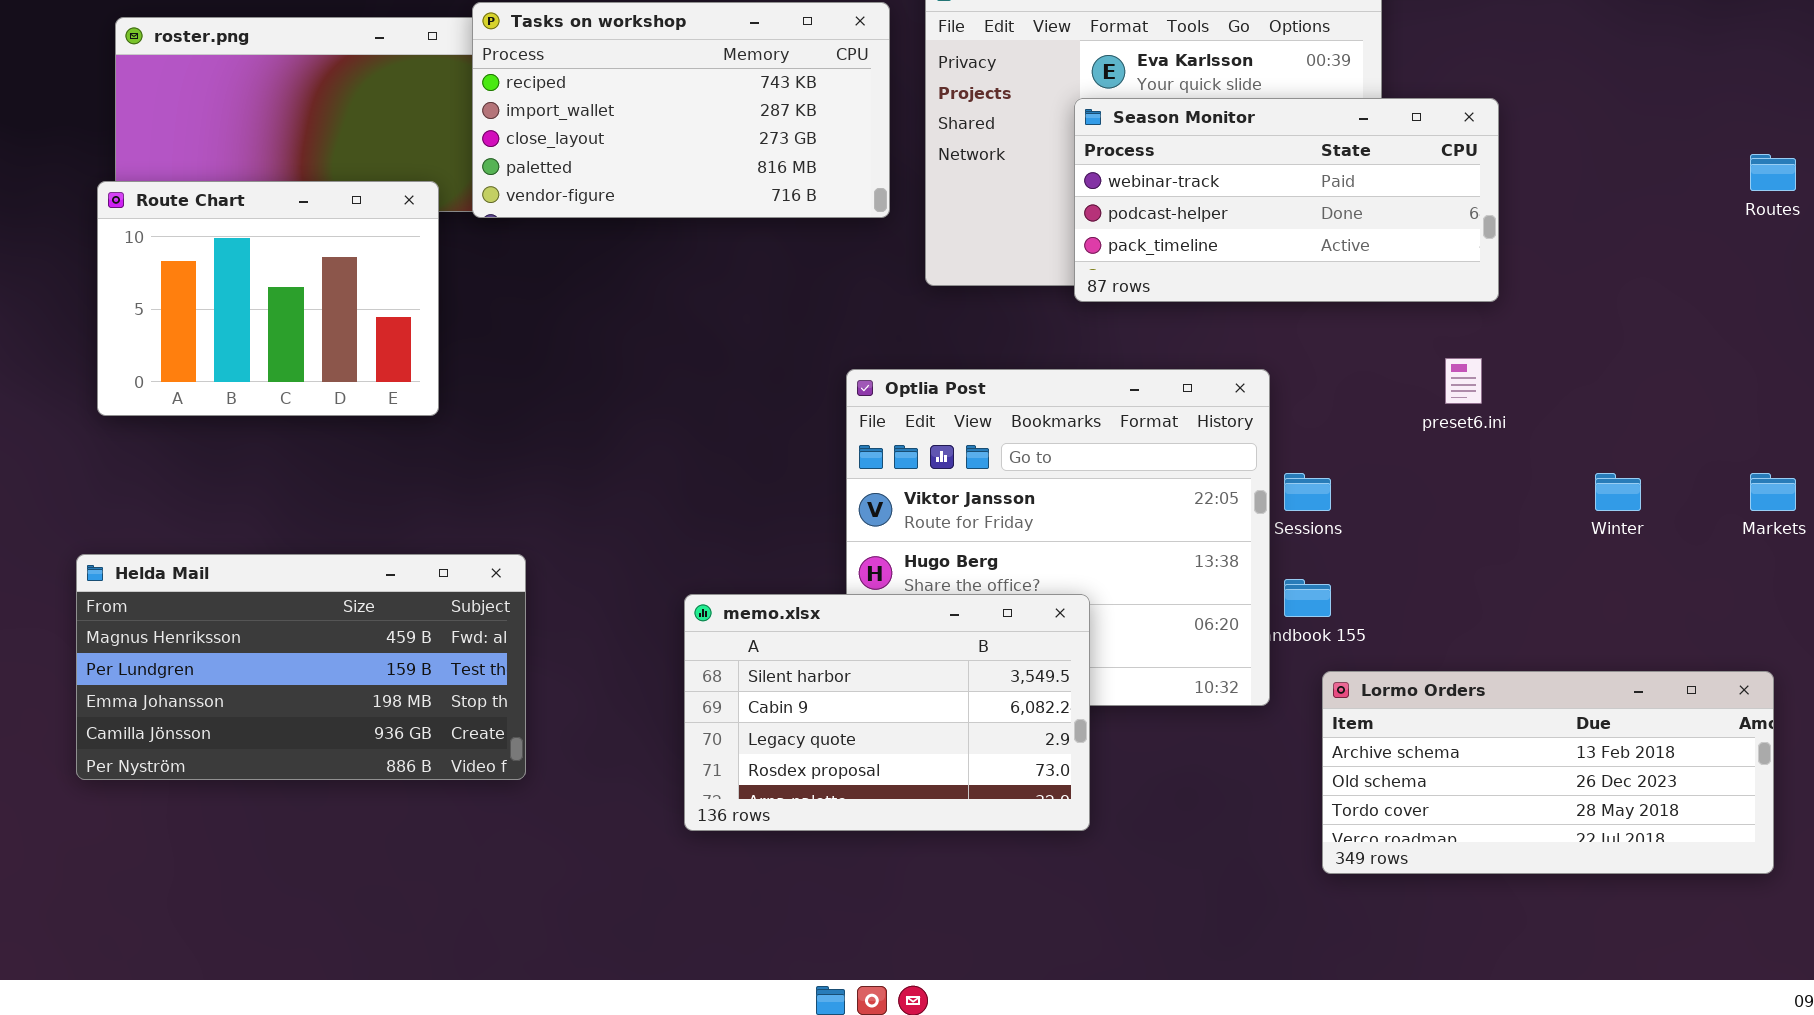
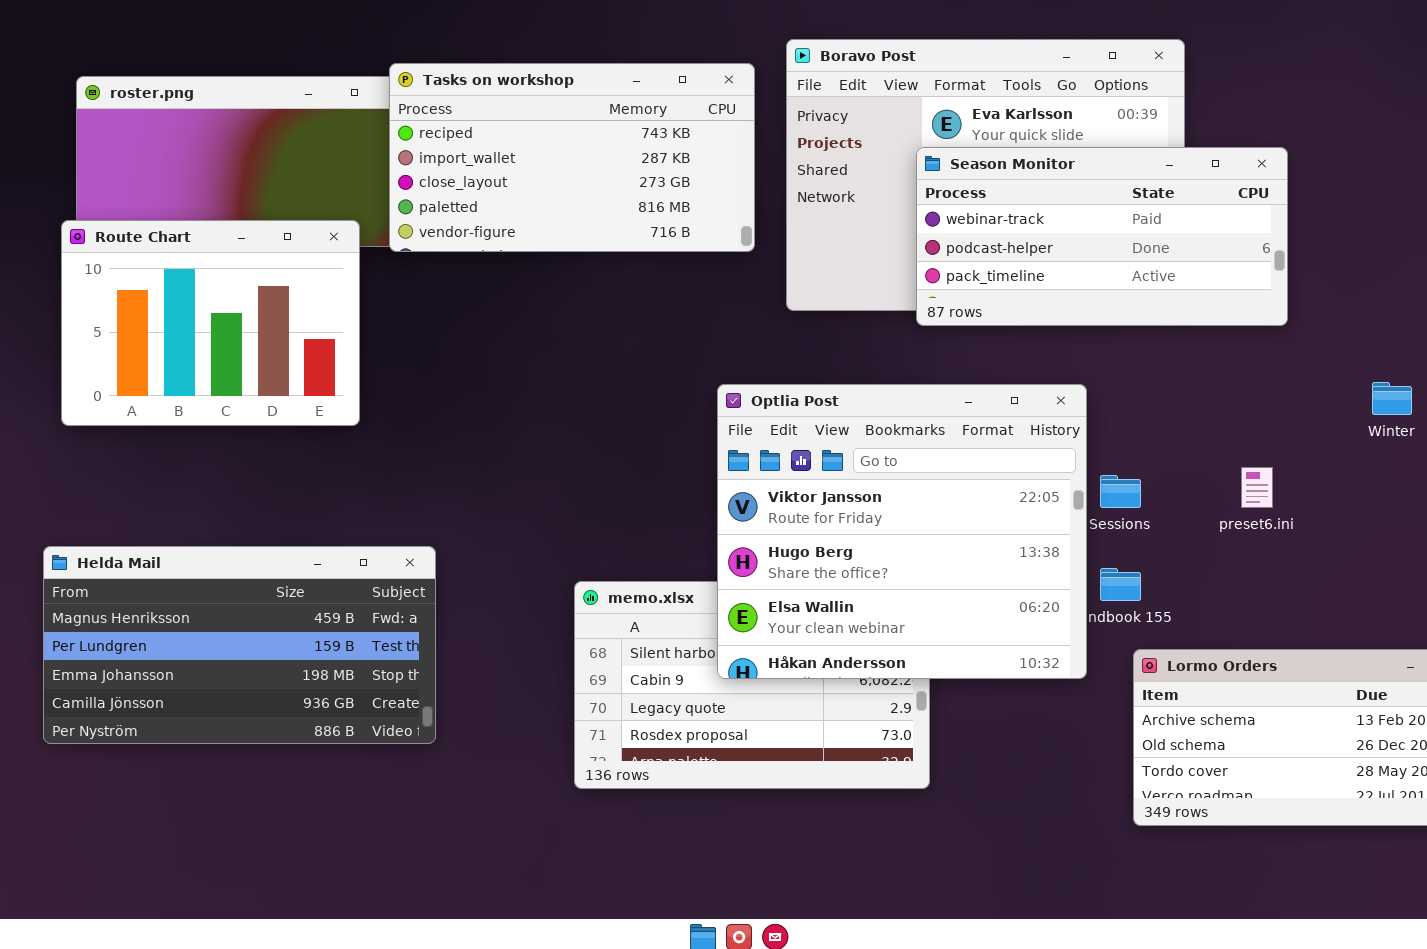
preset6.ini: [1445,358,1482,404] -> [1241,467,1273,508], moved
Optlia Post: [846,369,1270,706] -> [717,384,1087,679], raised
Winter: [1595,473,1641,511] -> [1372,382,1412,415], moved

